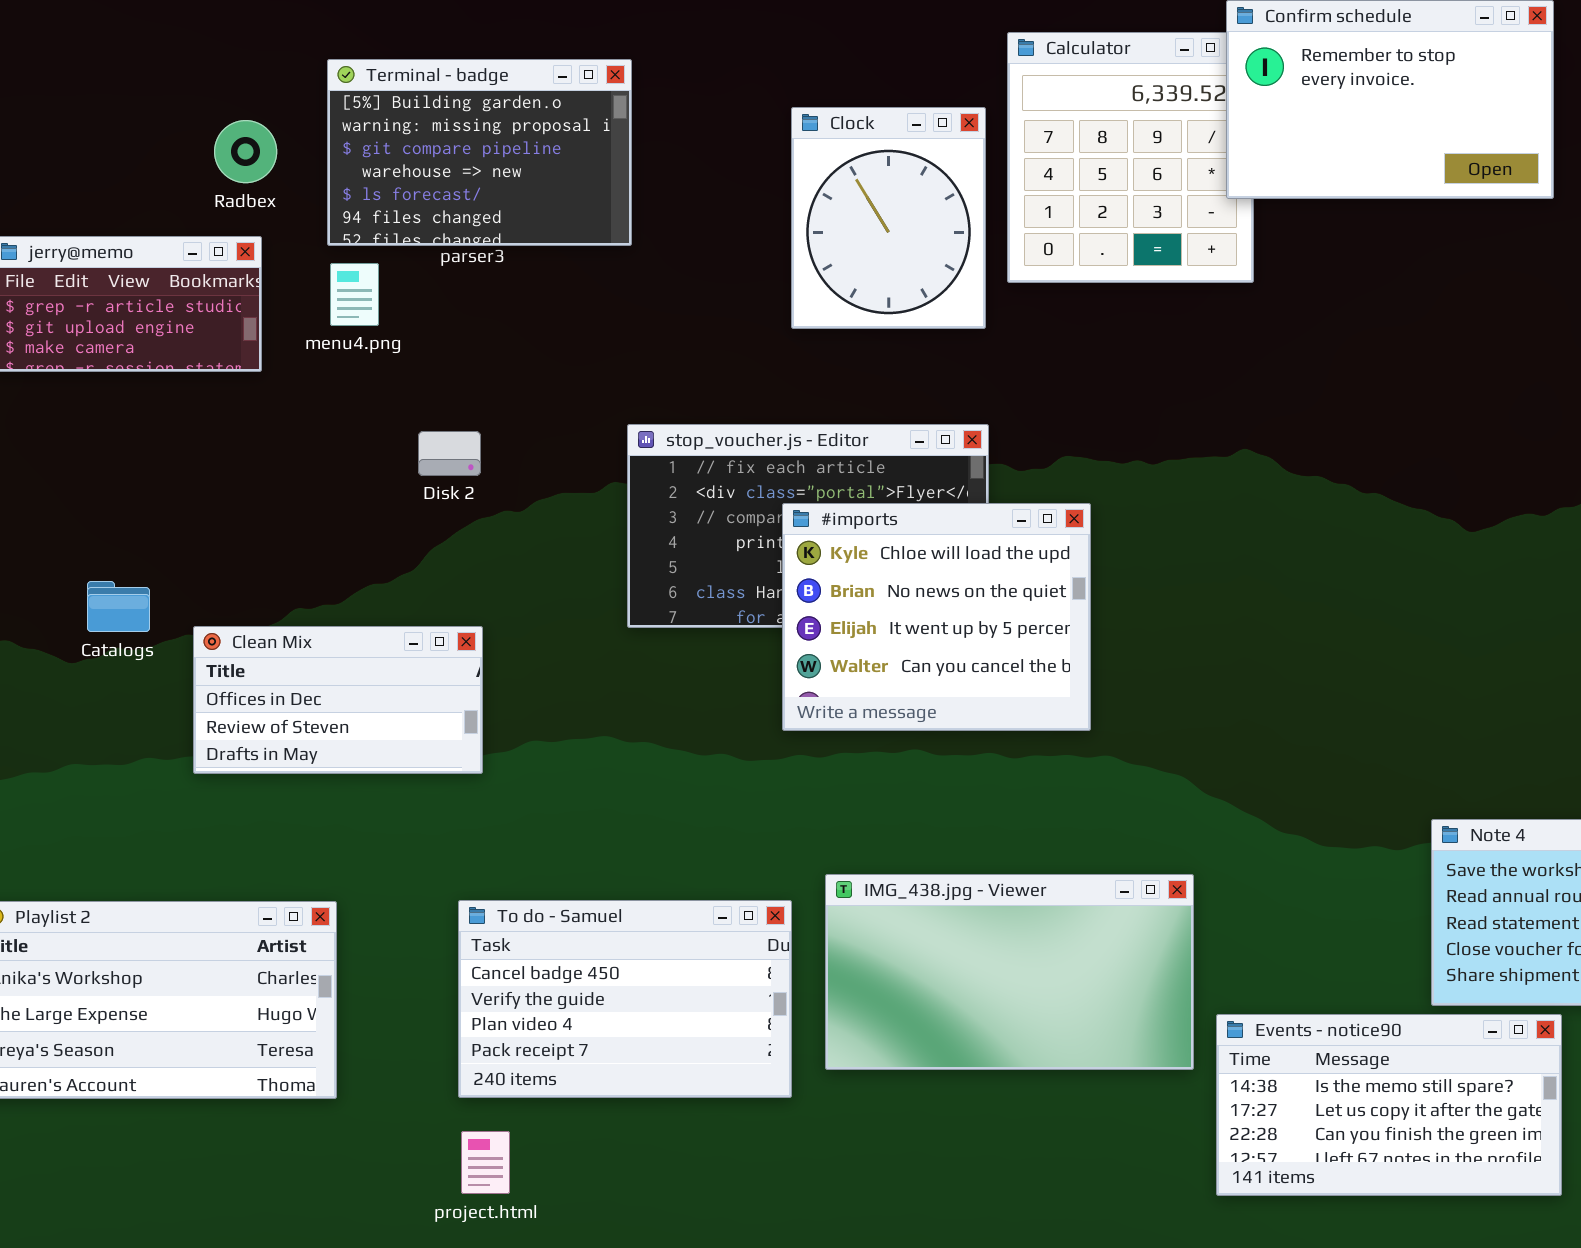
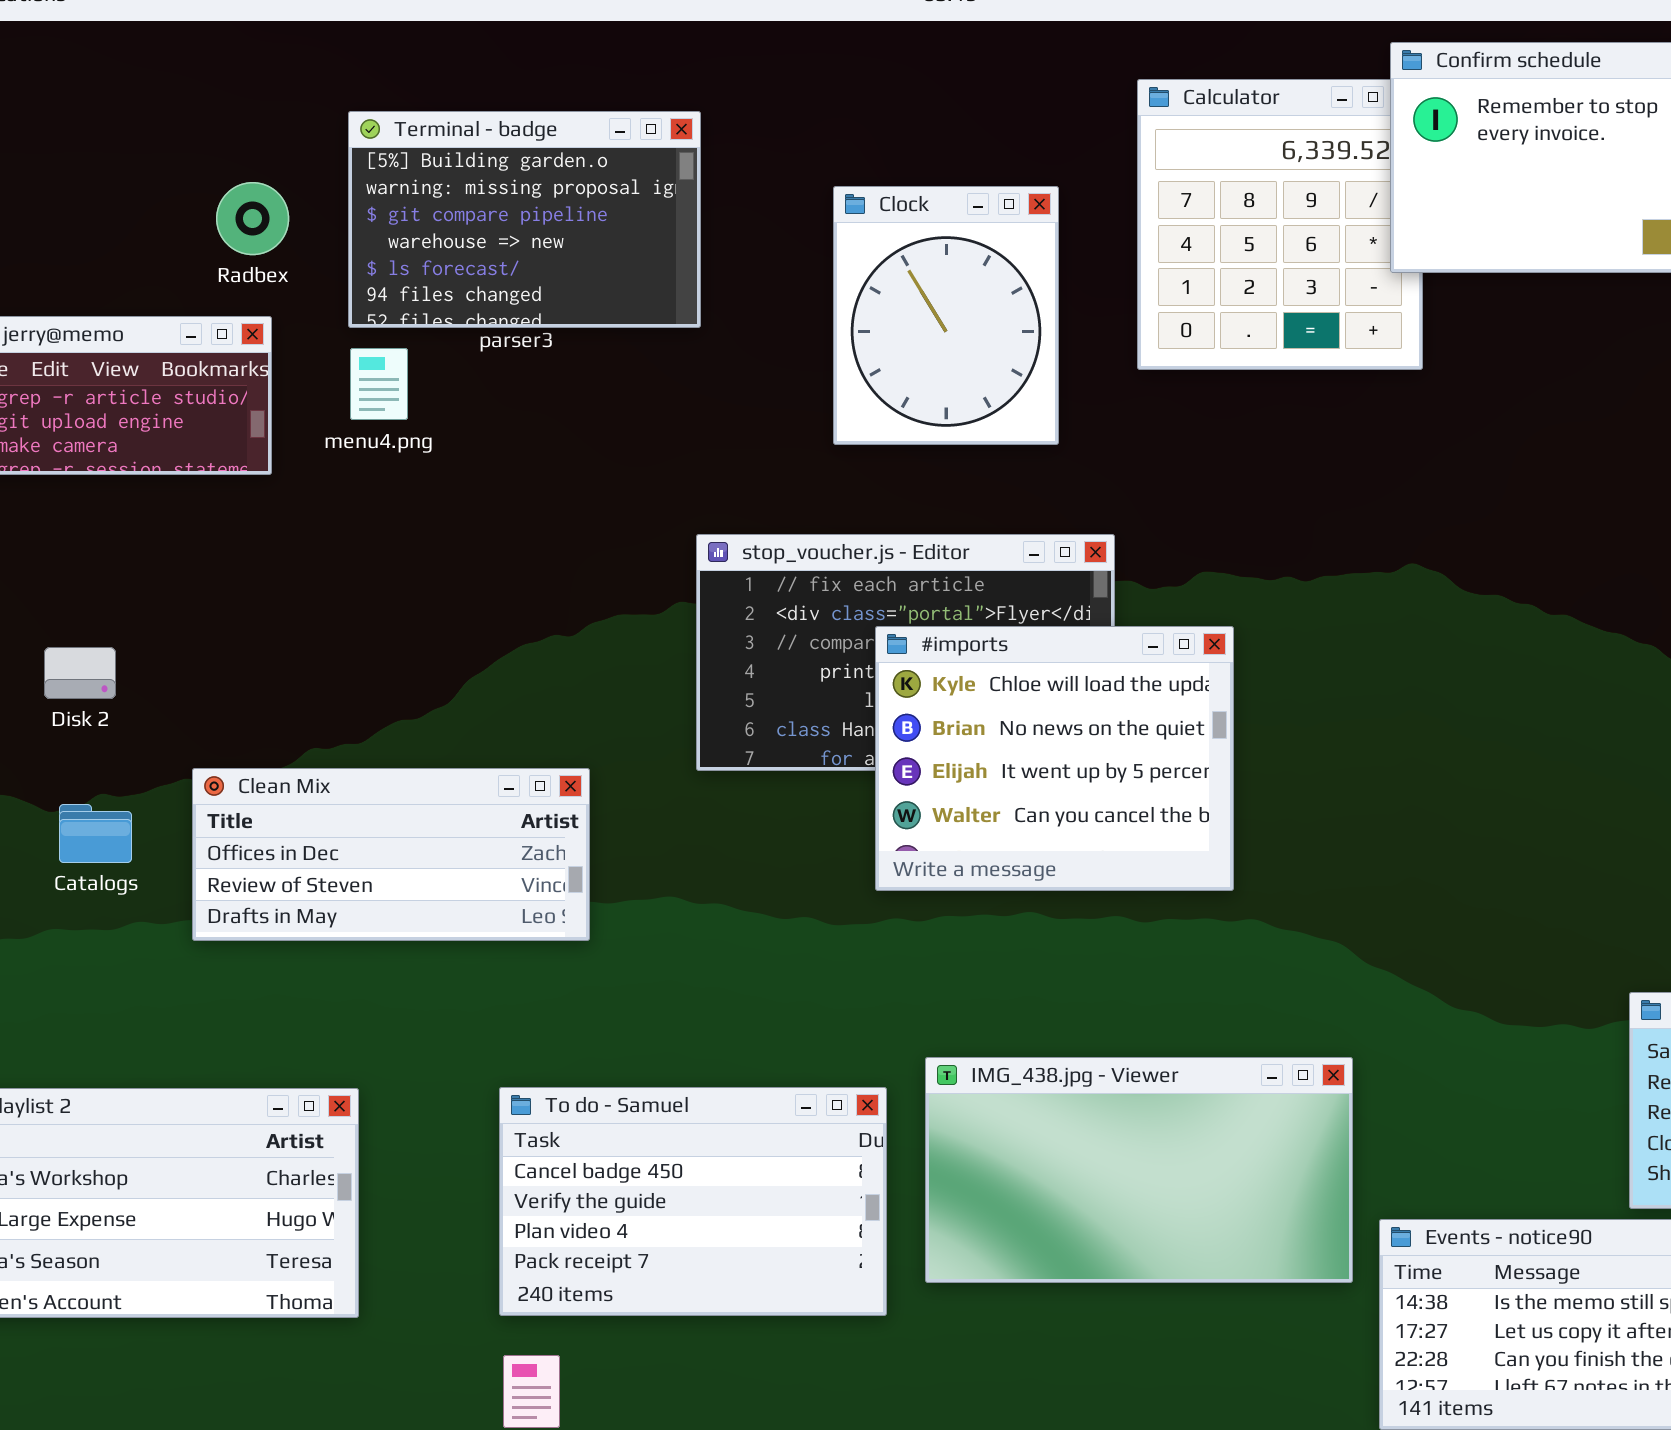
Clock: [791,107,986,329] -> [833,186,1059,445], moved
Disk 2: [418,431,481,476] -> [44,647,116,699], moved
Catalogs: [87,581,150,632] -> [59,804,132,863], moved
Clean Mix: [193,626,483,774] -> [192,768,590,941], resized

